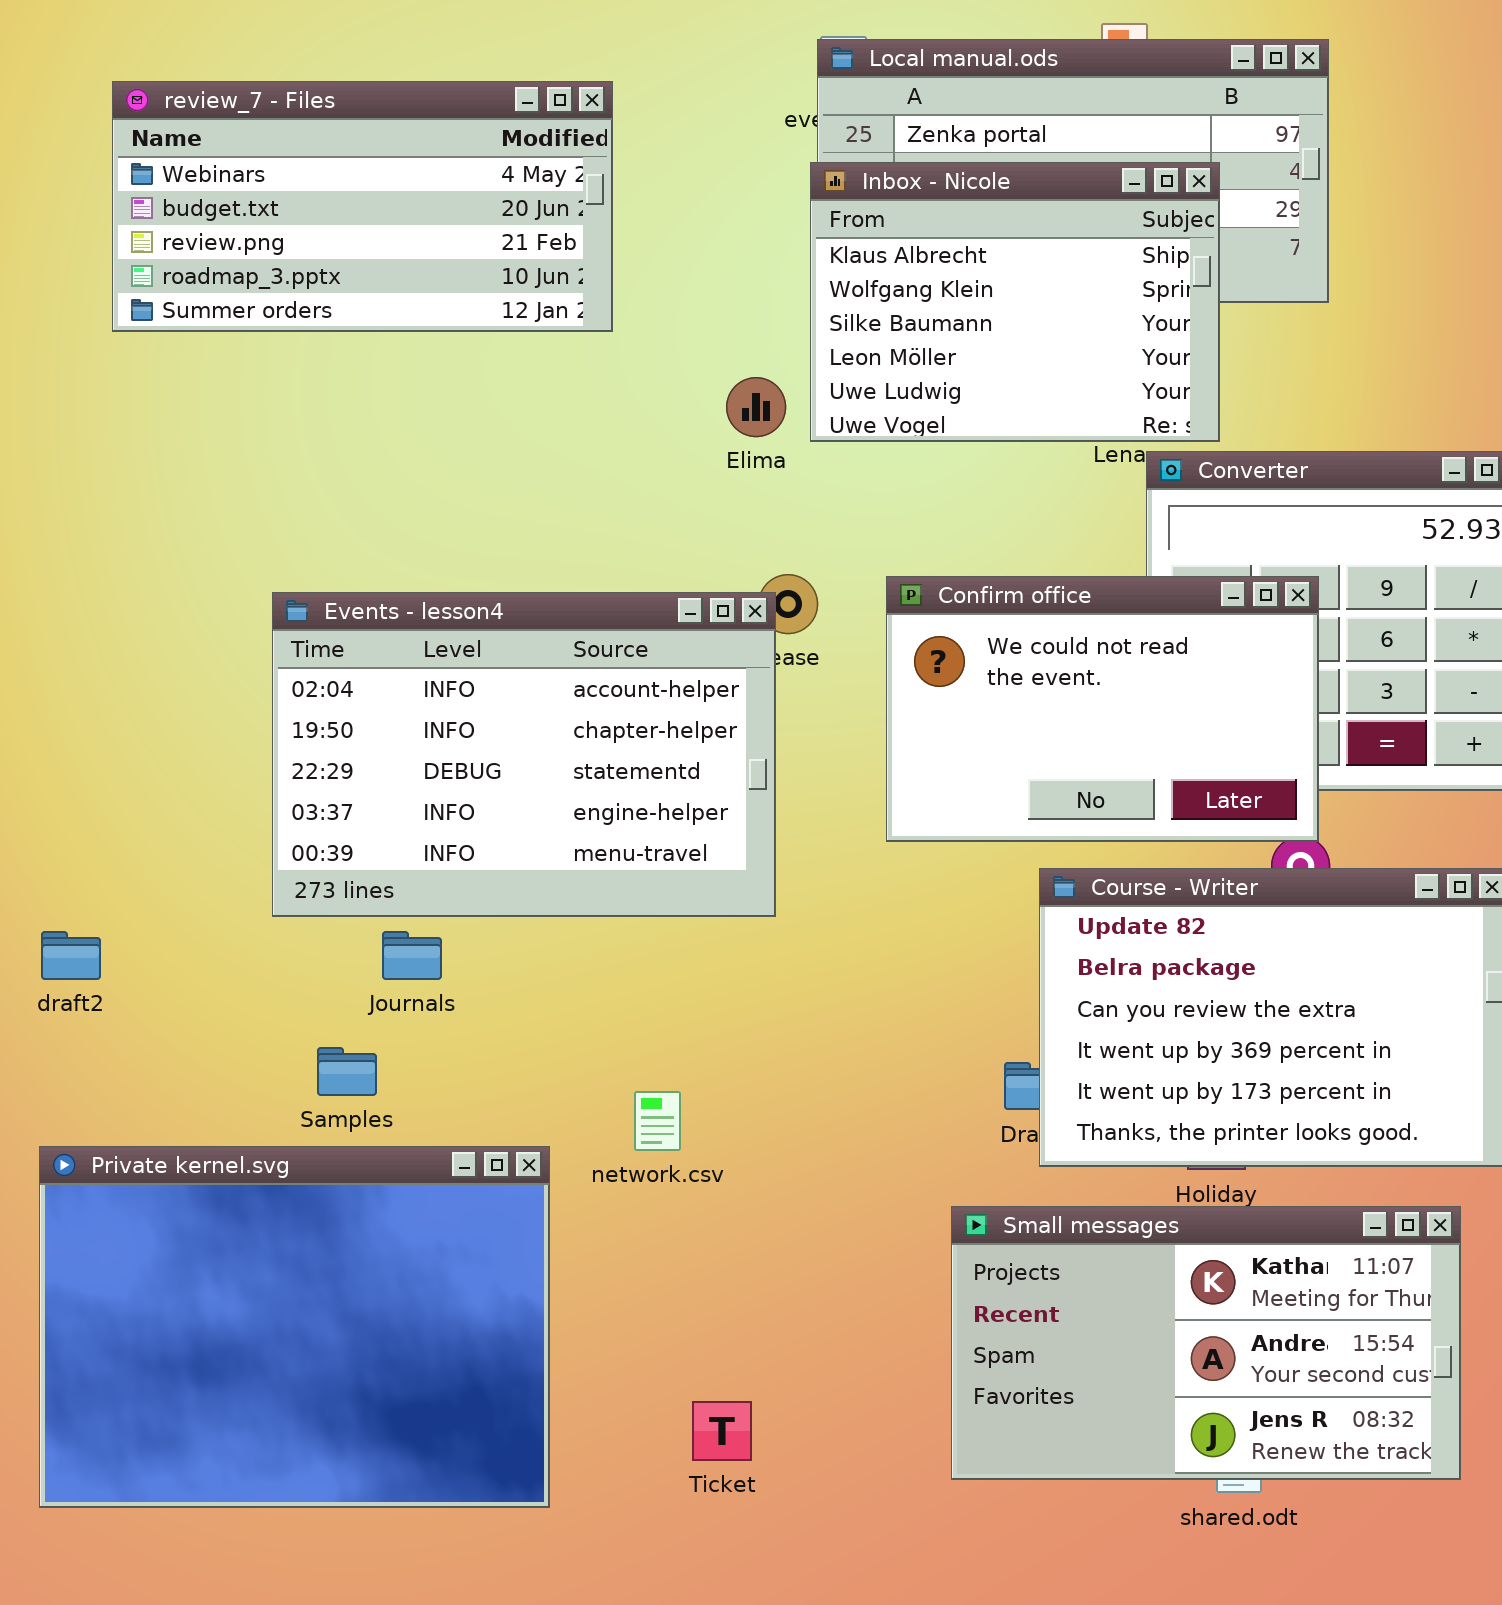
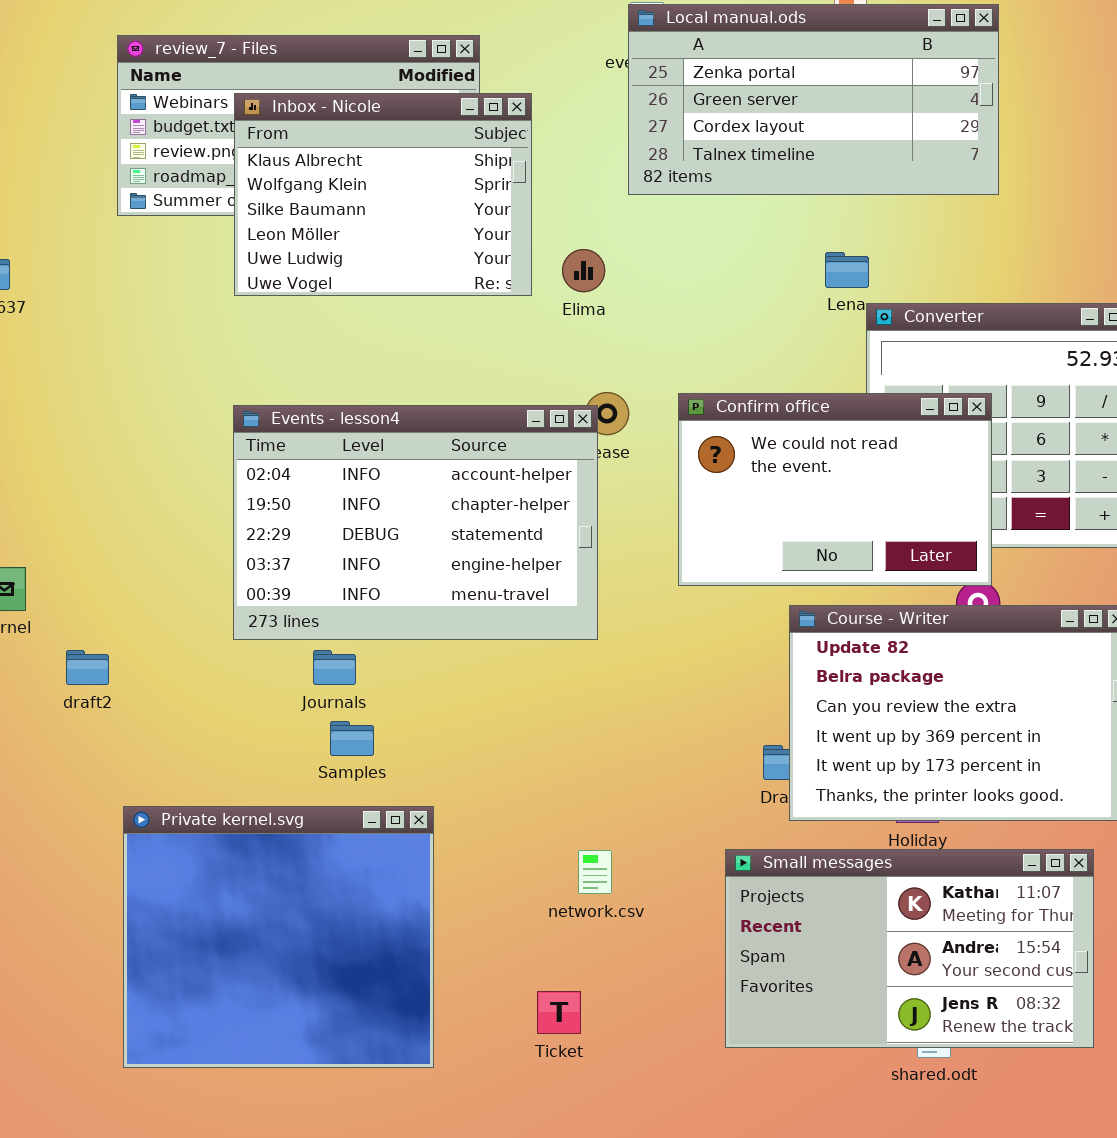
Inbox - Nicole: [810,162,1220,442] -> [234,93,532,296], moved
Samples: [317,1047,377,1096] -> [330,721,374,756], moved
network.csv: [634,1091,681,1151] -> [578,850,612,894], moved
Private kernel.svg: [39,1146,550,1508] -> [123,806,434,1068], resized

